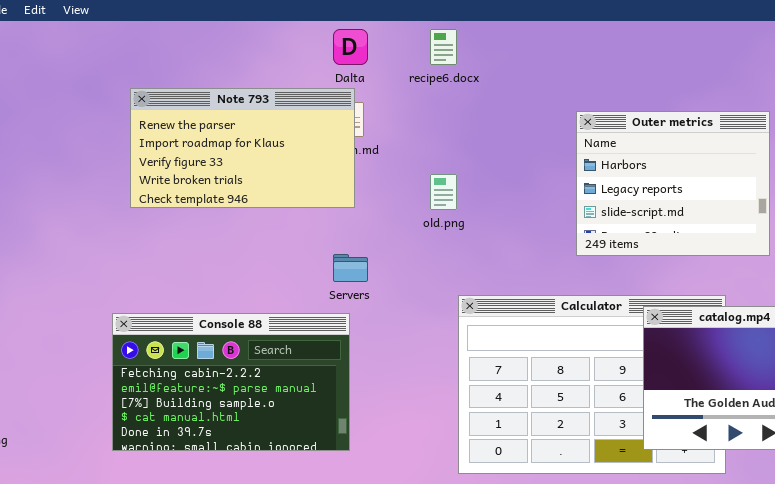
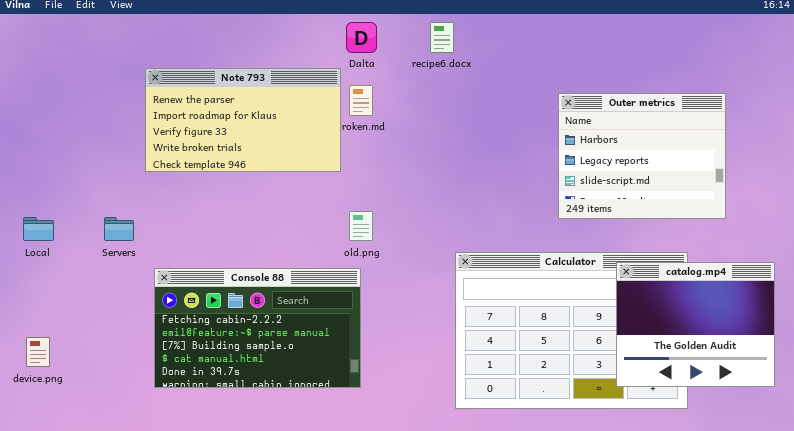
Note 793: [130,88,355,208] -> [145,68,341,172], moved
old.png: [430,174,457,210] -> [349,211,373,241], moved
Servers: [333,254,368,282] -> [104,217,134,241], moved

